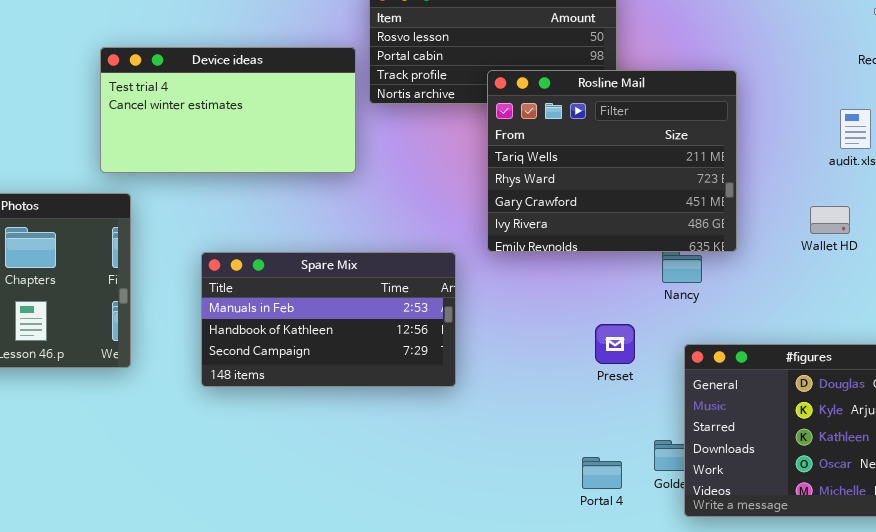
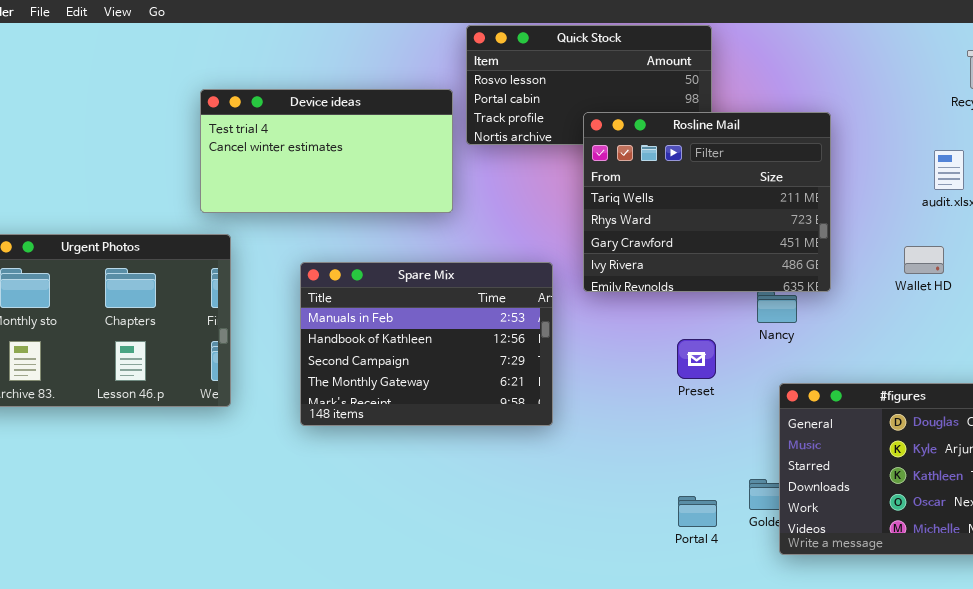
Spare Mix: [201,252,456,387] -> [300,262,553,426], resized
Preset: [595,324,635,364] -> [677,339,716,379], moved

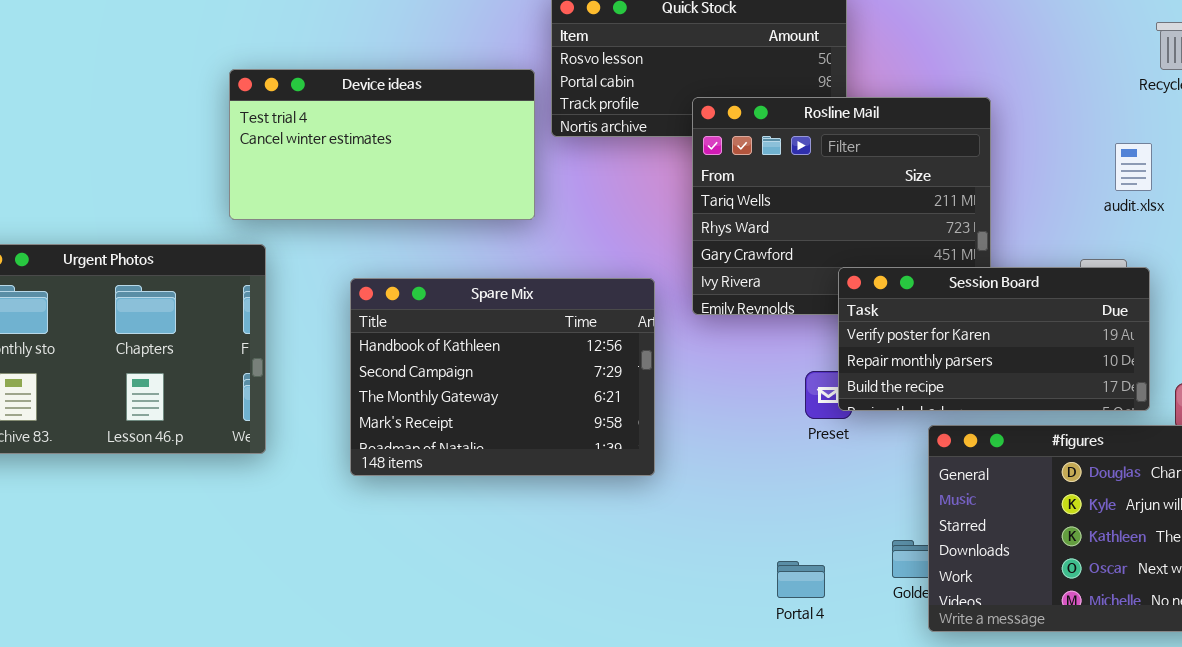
Session Board: none -> [838,267,1150,411], opened
Spare Mix: [300,262,553,426] -> [350,278,655,476], scrolled down 1 row
Portal 4: [678,496,717,527] -> [777,561,825,598], moved

